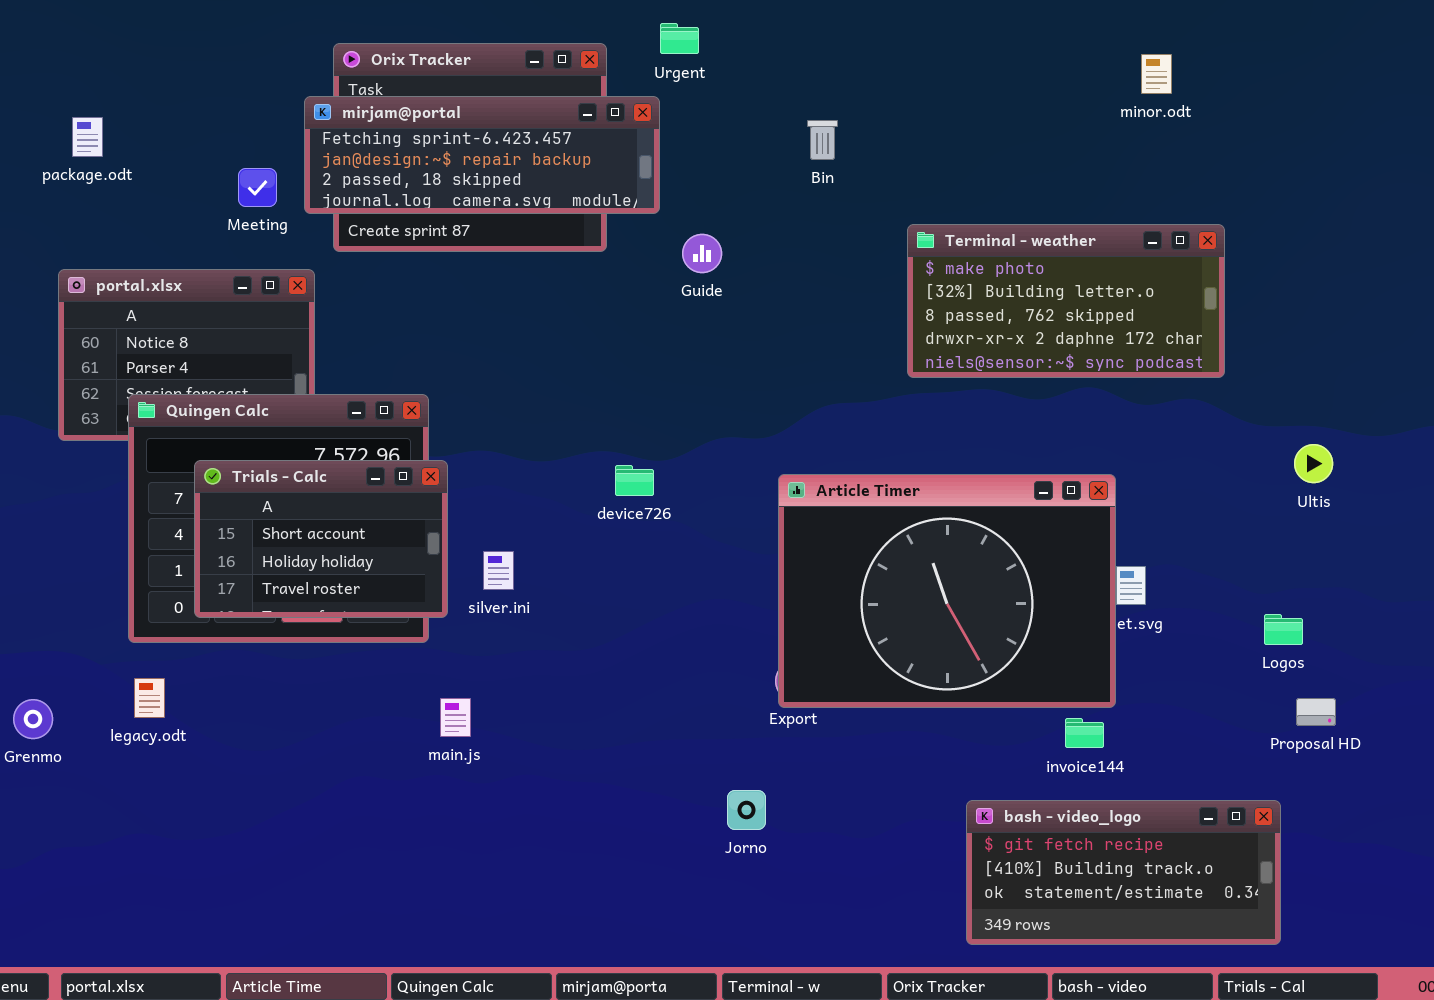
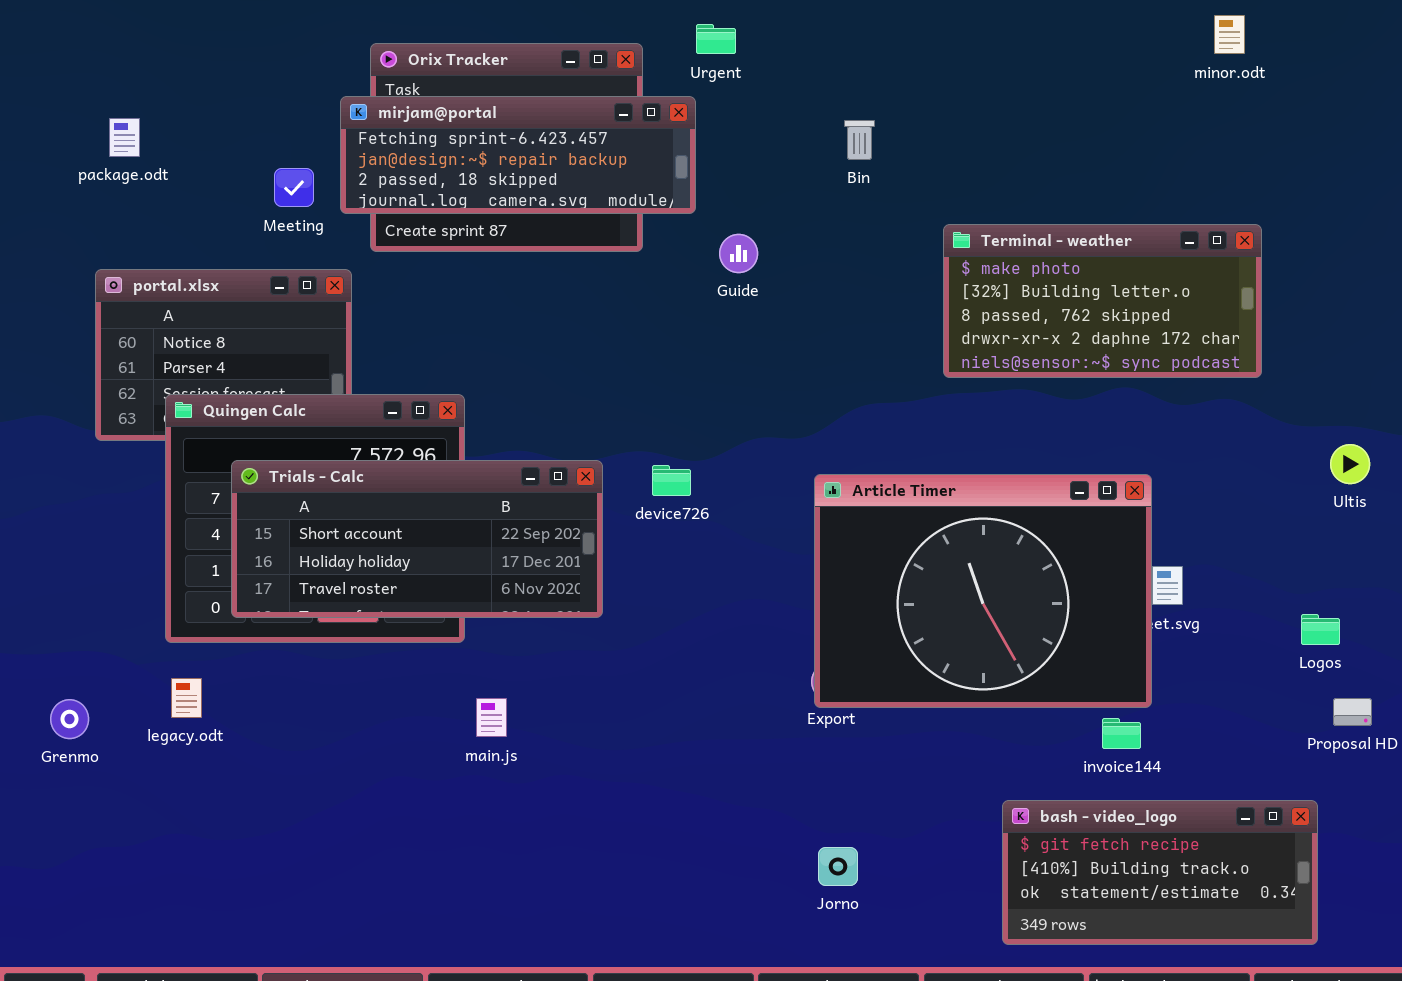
minor.odt: [1141,54,1172,94] -> [1214,15,1245,54], moved
Trials - Calc: [194,460,448,618] -> [231,460,603,618], resized
Jorno: [727,790,766,830] -> [818,847,858,886], moved

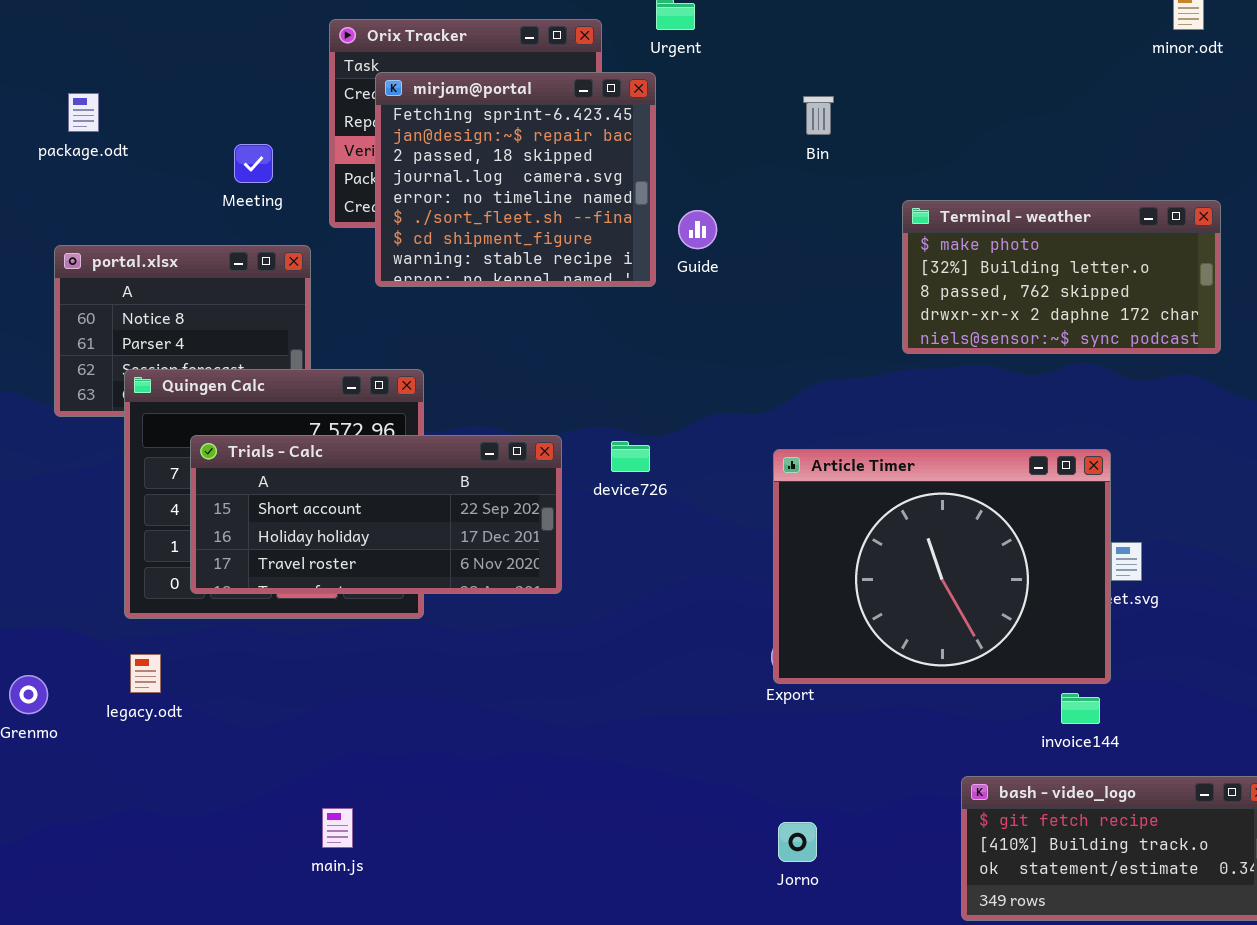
mirjam@portal: [340,96,696,214] -> [375,72,656,287], resized
main.js: [476,698,507,737] -> [322,808,353,848], moved

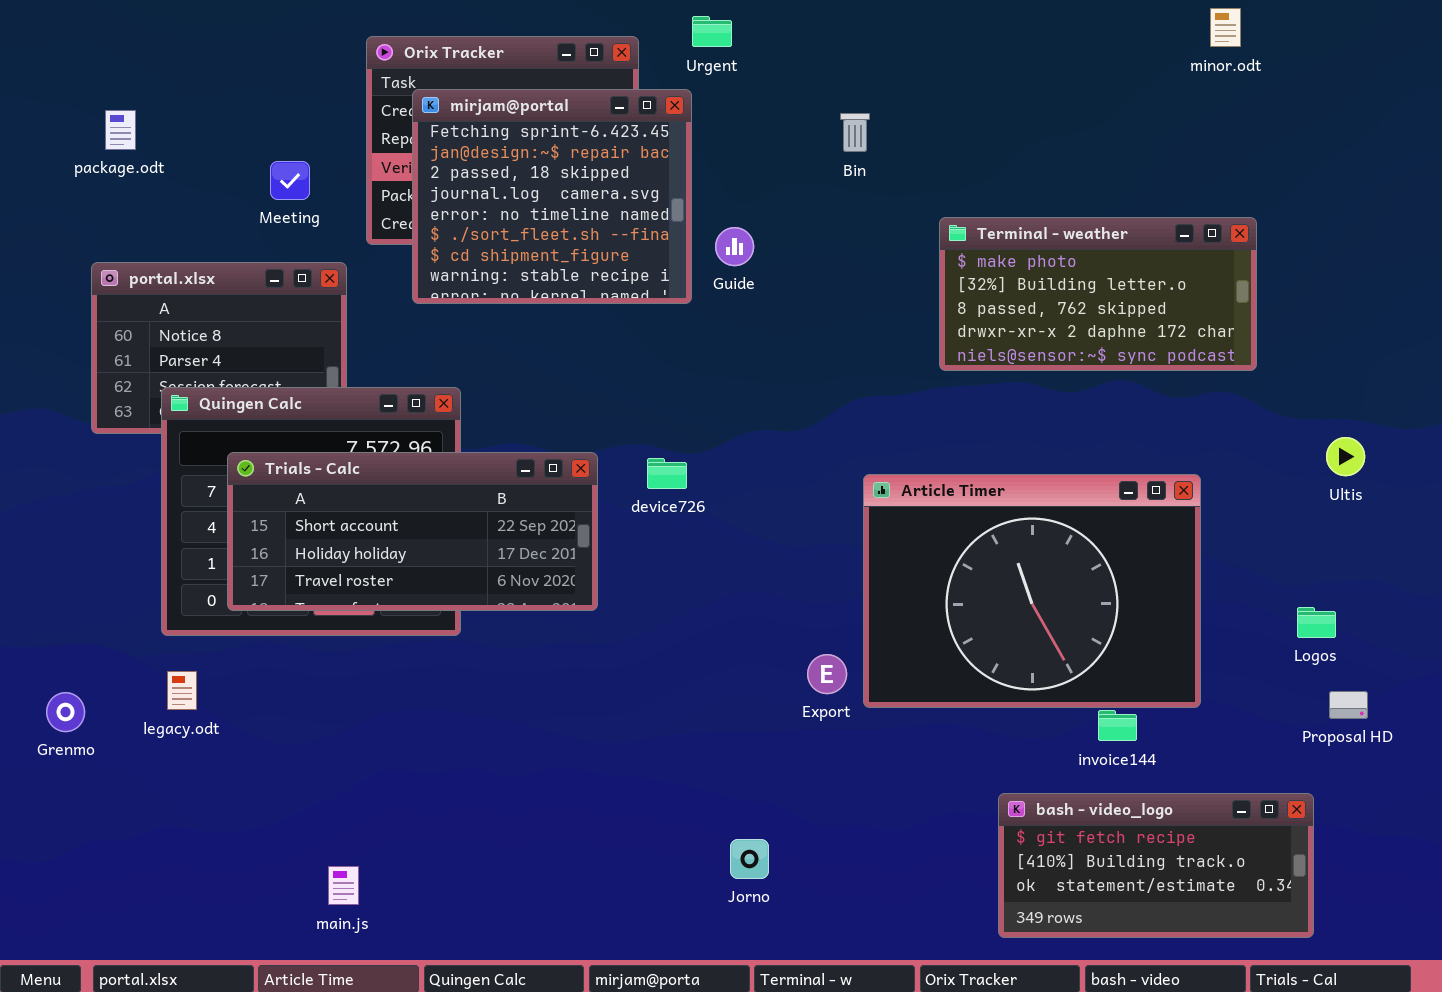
Article Timer: [773,449,1111,684] -> [863,474,1201,708], moved
main.js: [322,808,353,848] -> [328,866,359,905], moved
Jorno: [778,822,817,862] -> [730,839,769,879], moved

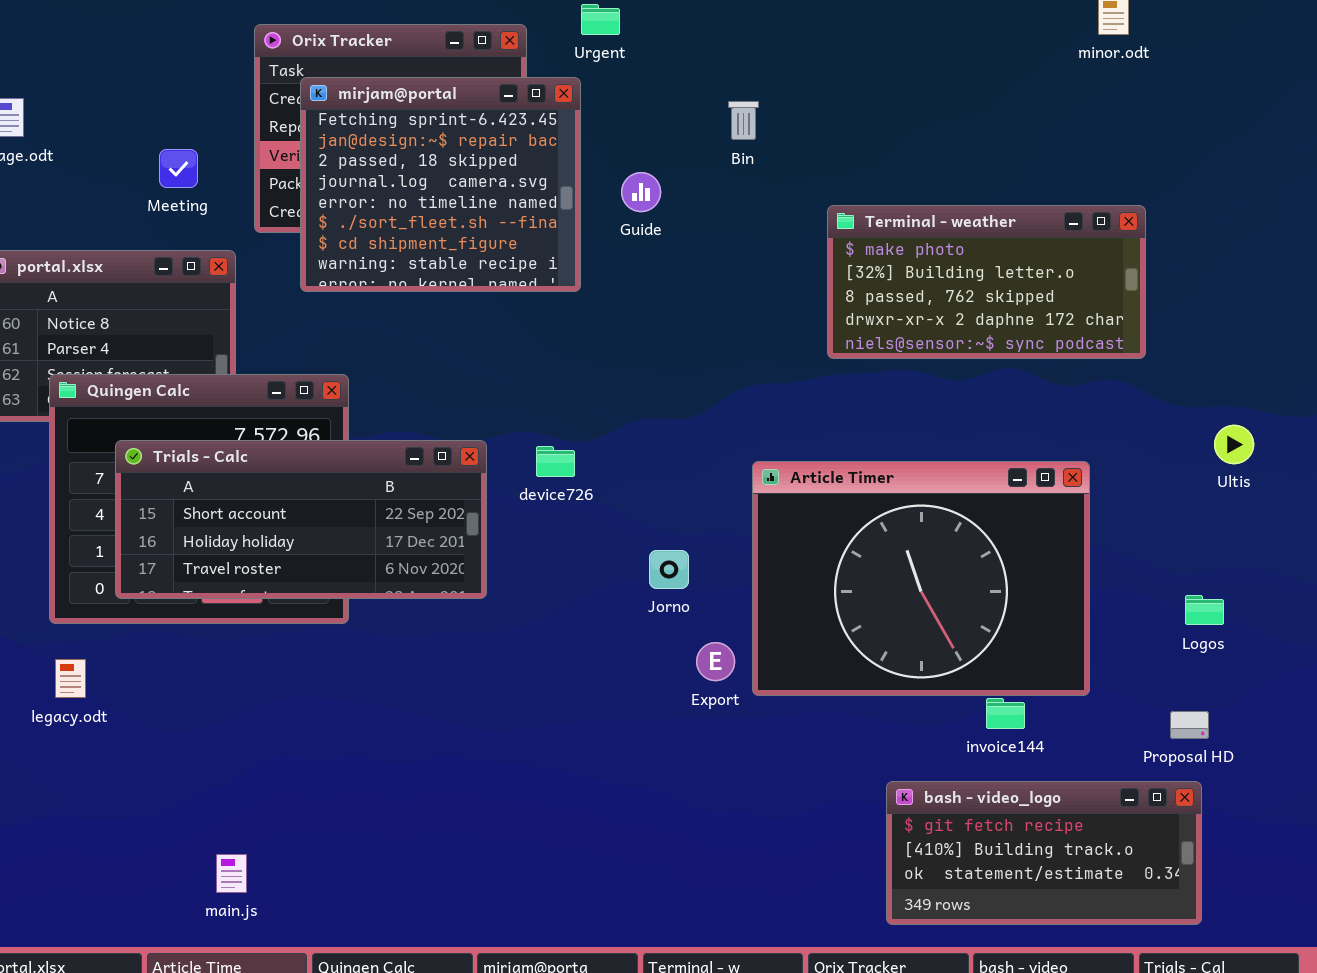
Guide: [715,227,754,266] -> [621,172,661,212], moved
Proposal HD: [1329,691,1368,719] -> [1170,711,1209,739], moved
Jorno: [730,839,769,879] -> [649,550,689,589], moved

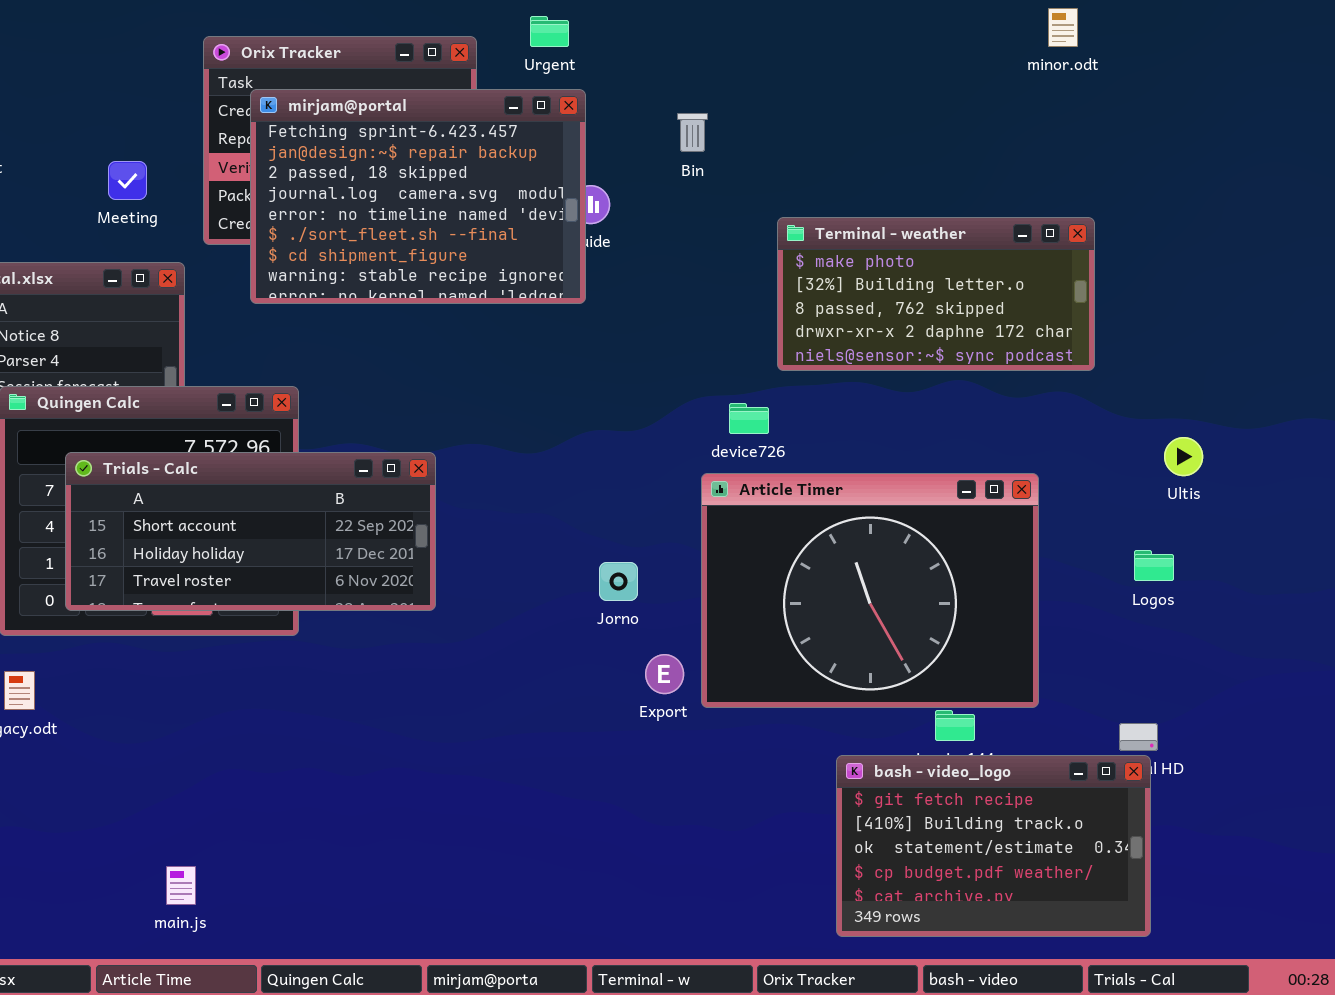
mirjam@portal: [300,77,581,292] -> [250,89,586,304], resized
device726: [536,446,575,477] -> [729,403,769,434], moved
Logos: [1185,595,1224,625] -> [1134,550,1174,581], moved
bash - video_logo: [886,781,1202,925] -> [836,755,1151,937], resized

